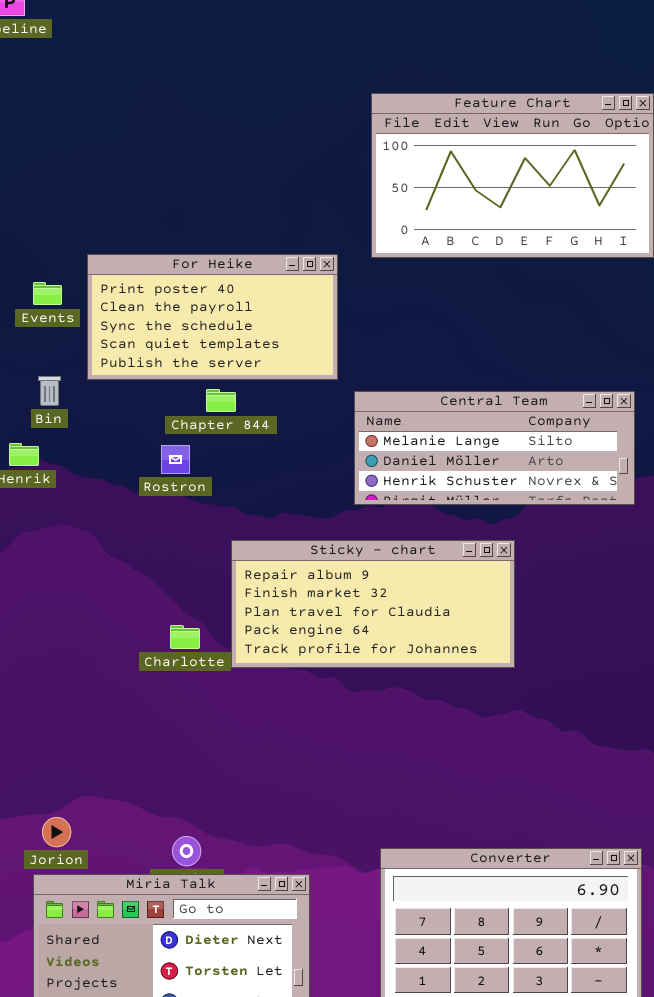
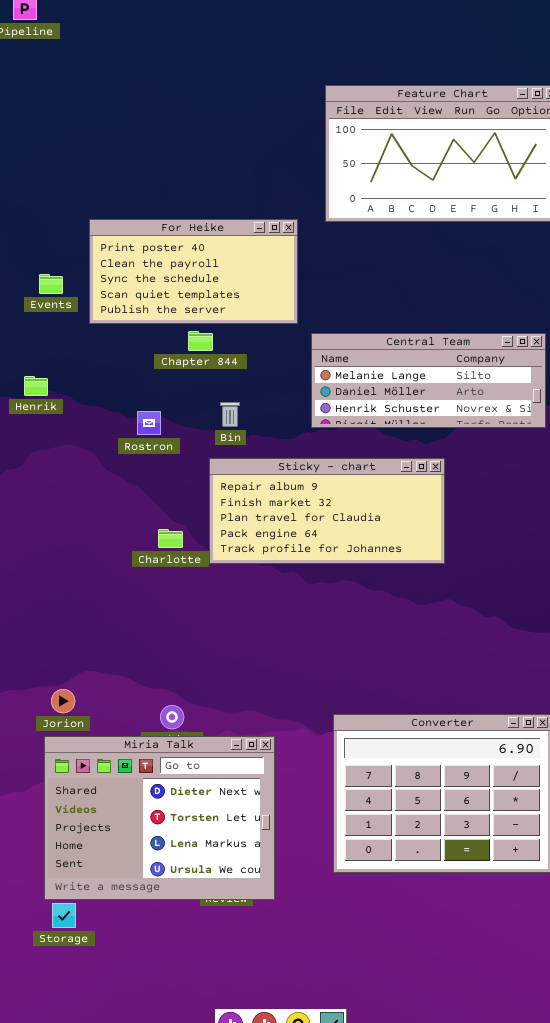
Events: [33,282,62,305] -> [39,274,63,294], moved
Bin: [38,376,61,406] -> [220,402,240,427], moved
Rostron: [161,445,190,474] -> [137,411,161,435], moved

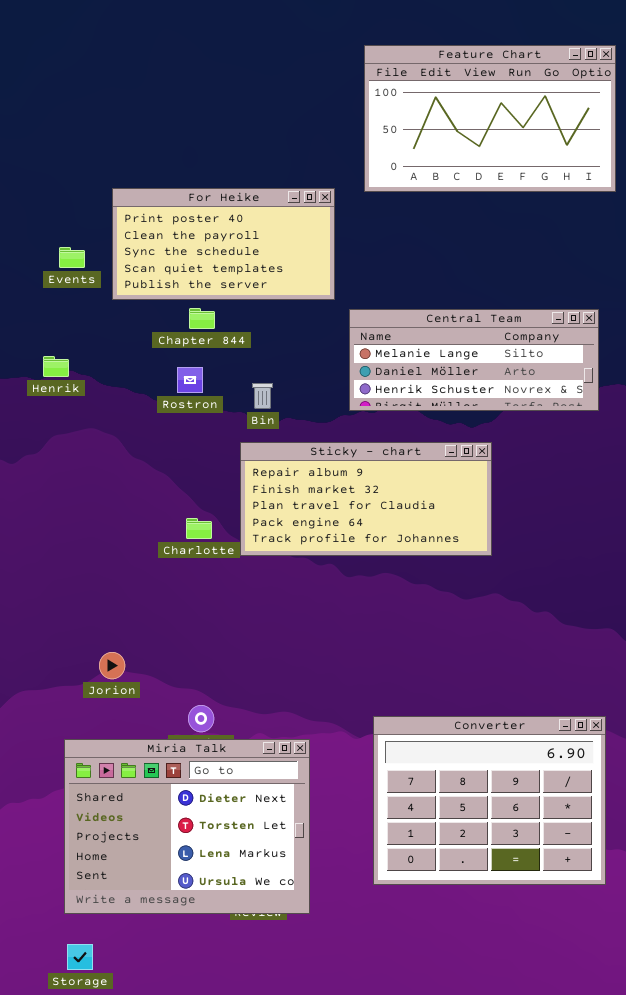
Chapter 844: [188,331,213,351] -> [189,308,215,329], moved
Rostron: [137,411,161,435] -> [177,367,203,393], moved
Jorion: [51,689,75,713] -> [99,652,125,679], moved
Storage: [52,903,76,928] -> [67,944,93,970], moved

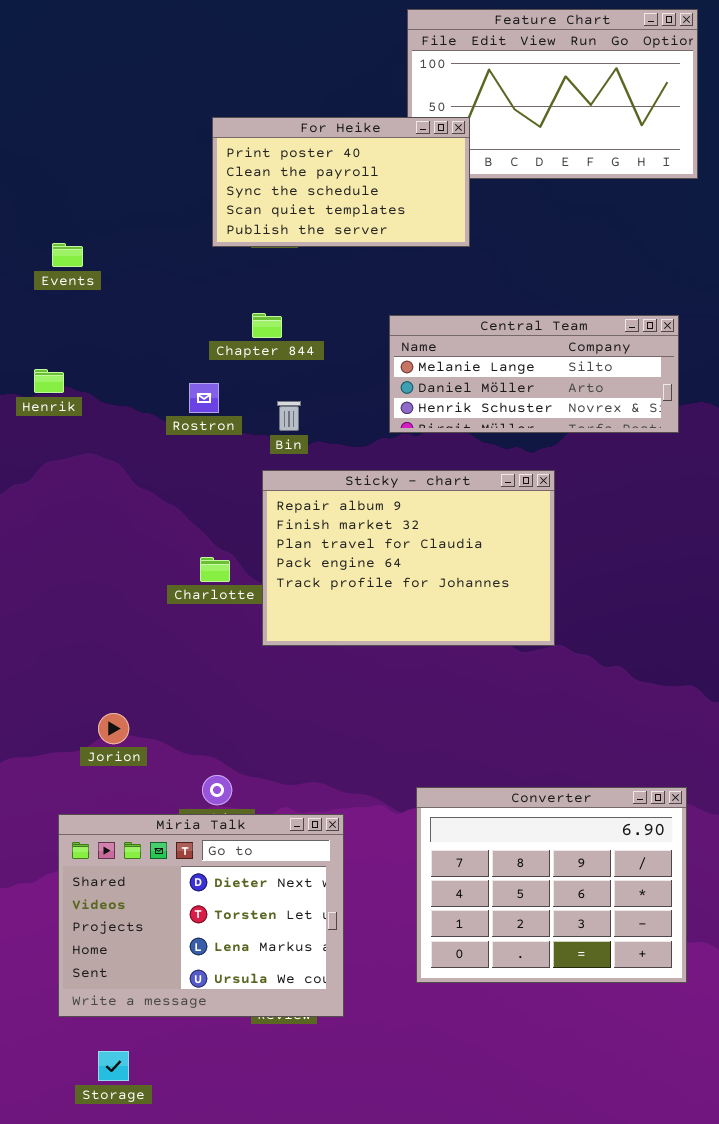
For Heike: [112,188,335,300] -> [212,117,470,247], moved
Chapter 844: [189,308,215,329] -> [252,313,282,338], moved
Sticky - chart: [240,442,492,556] -> [262,470,555,646], resized
Storage: [67,944,93,970] -> [98,1051,129,1081], moved

